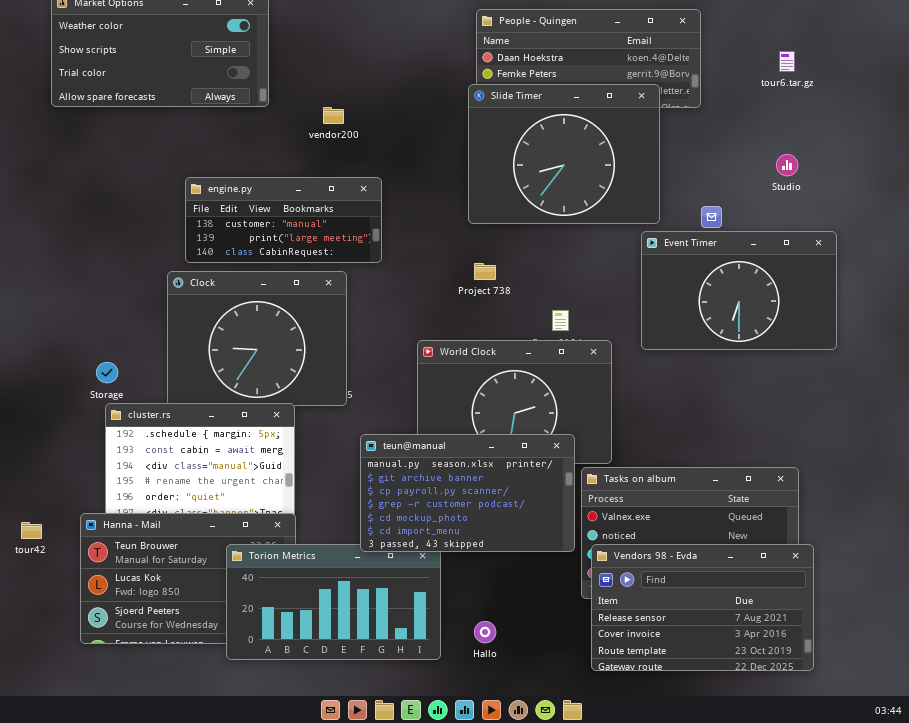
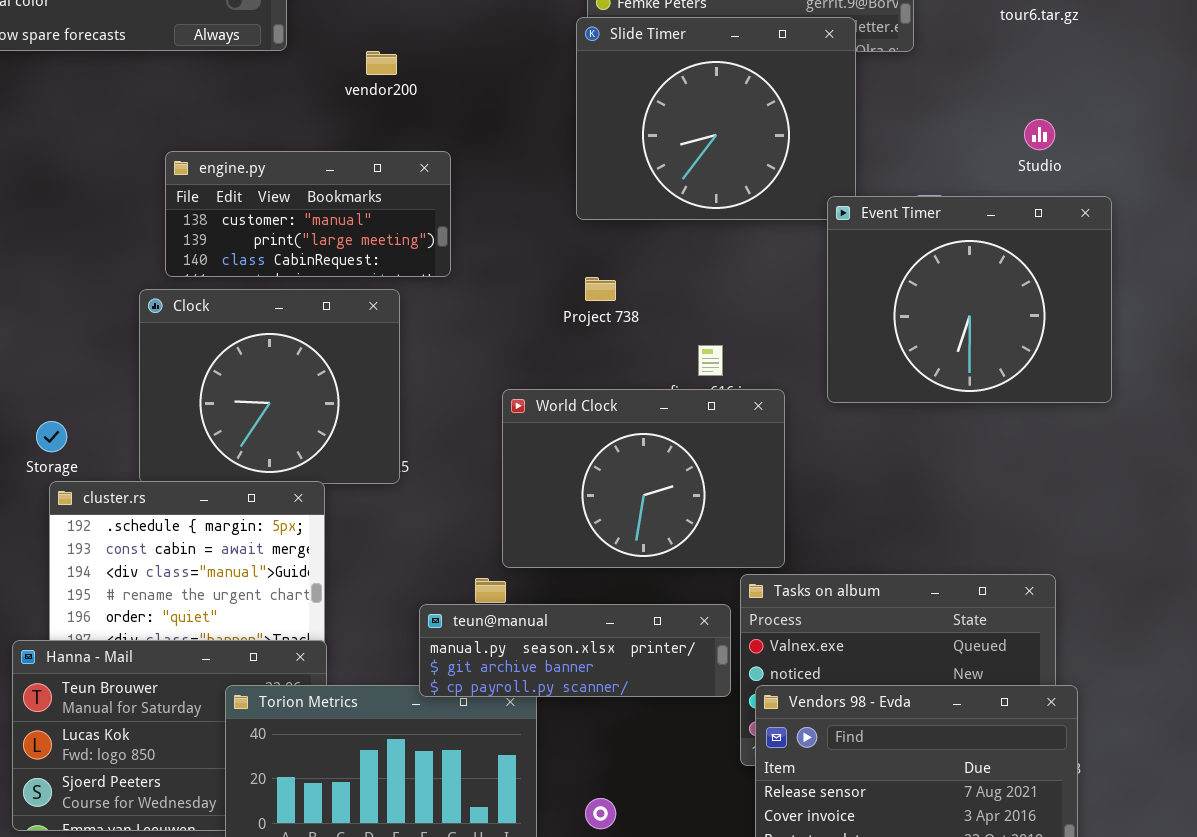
Event Timer: [641,231,837,350] -> [827,196,1112,403], resized
teun@manual: [360,434,575,552] -> [419,604,731,697], resized

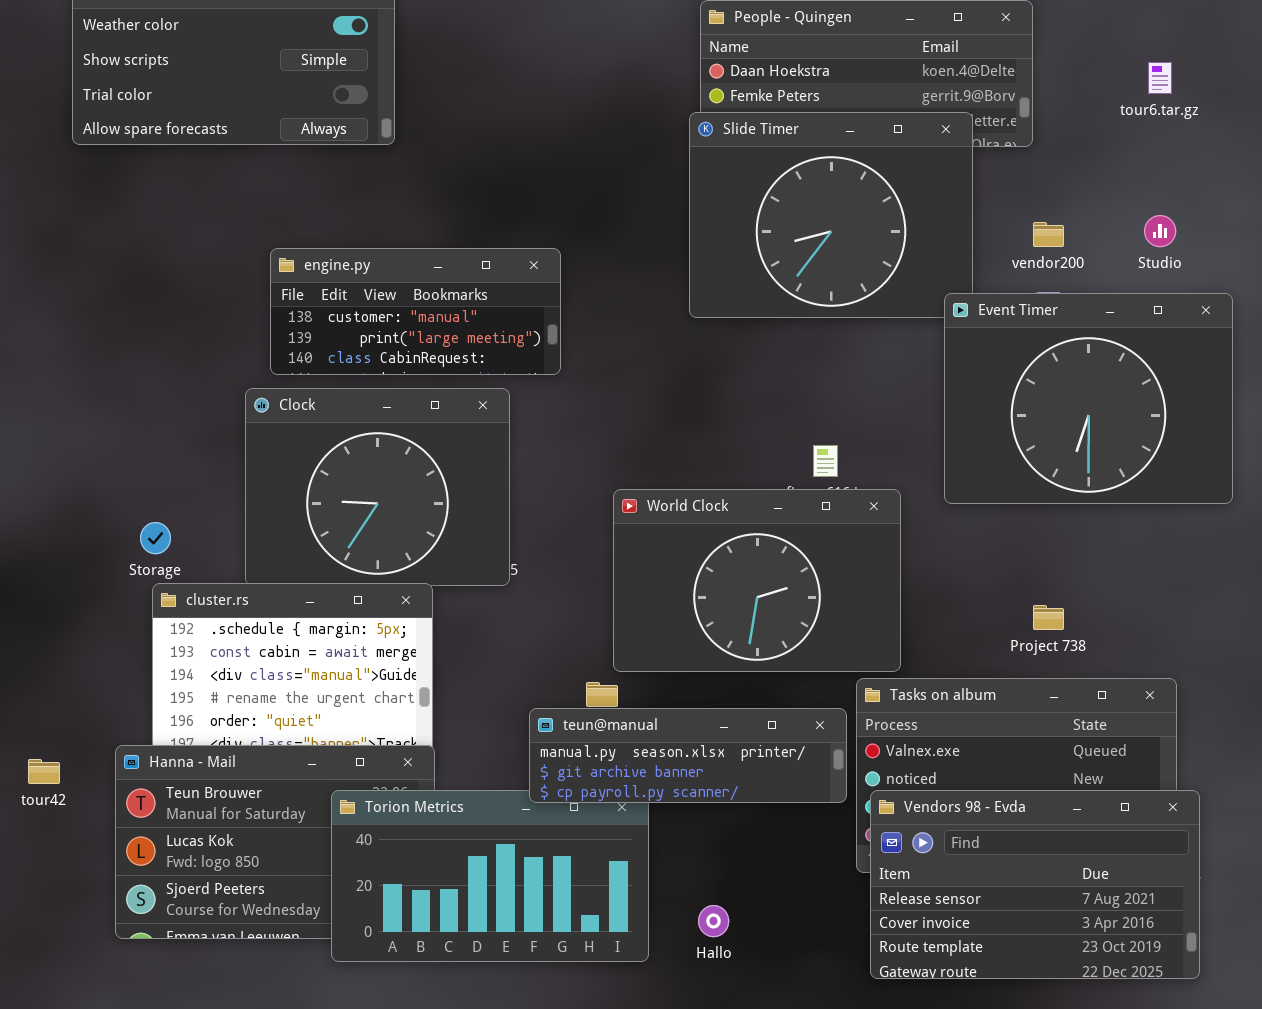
vendor200: [366,51,397,75] -> [1033,222,1064,247], moved
Project 738: [585,277,616,301] -> [1033,605,1064,630], moved

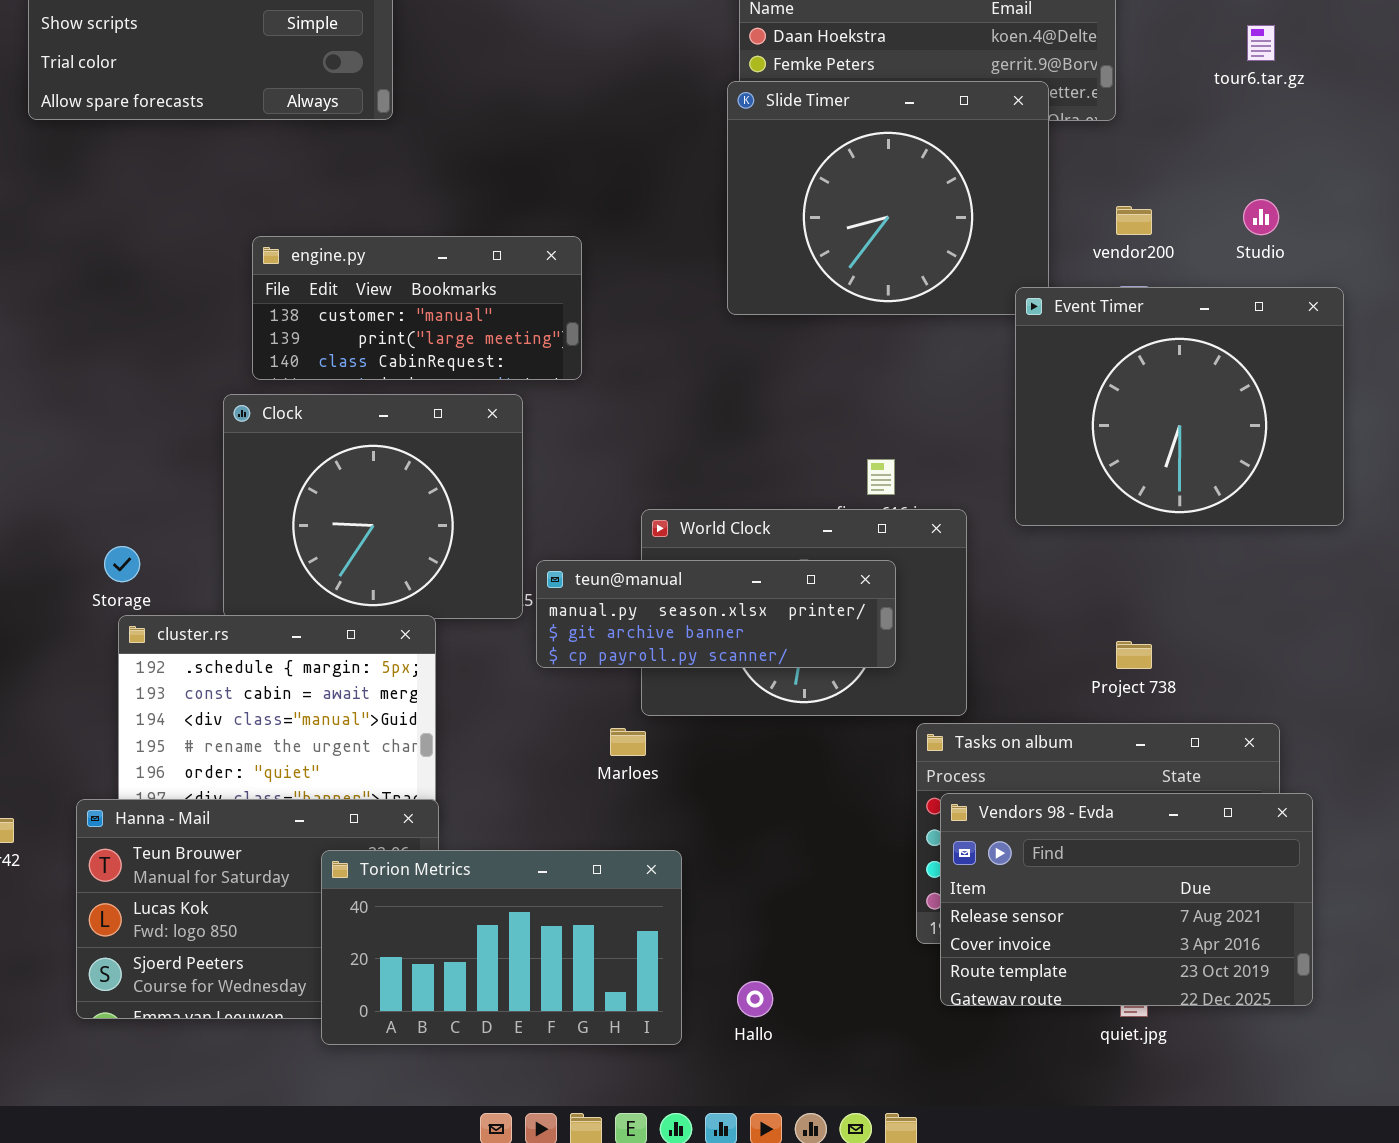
teun@manual: [529,708,847,803] -> [536,560,896,668], moved
Vendors 98 - Evda: [870,790,1200,979] -> [940,793,1313,1006], moved

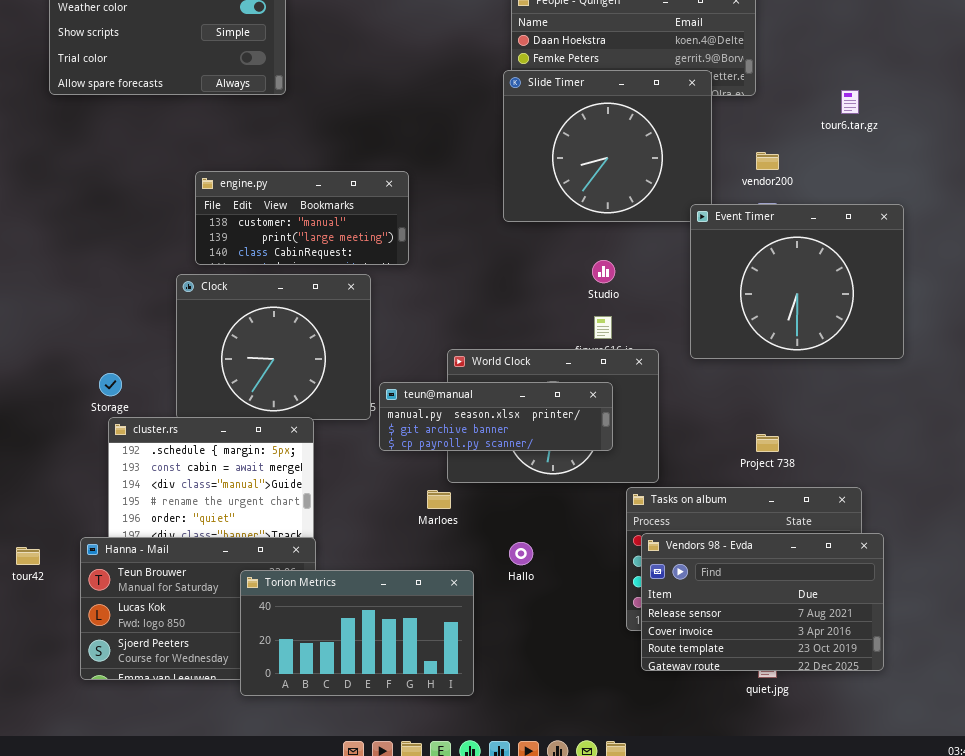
tour6.tar.gz: [1247,25,1275,61] -> [841,90,859,114], moved
Studio: [1243,199,1279,235] -> [592,260,615,283], moved
Hallo: [737,981,773,1017] -> [509,542,533,565], moved

